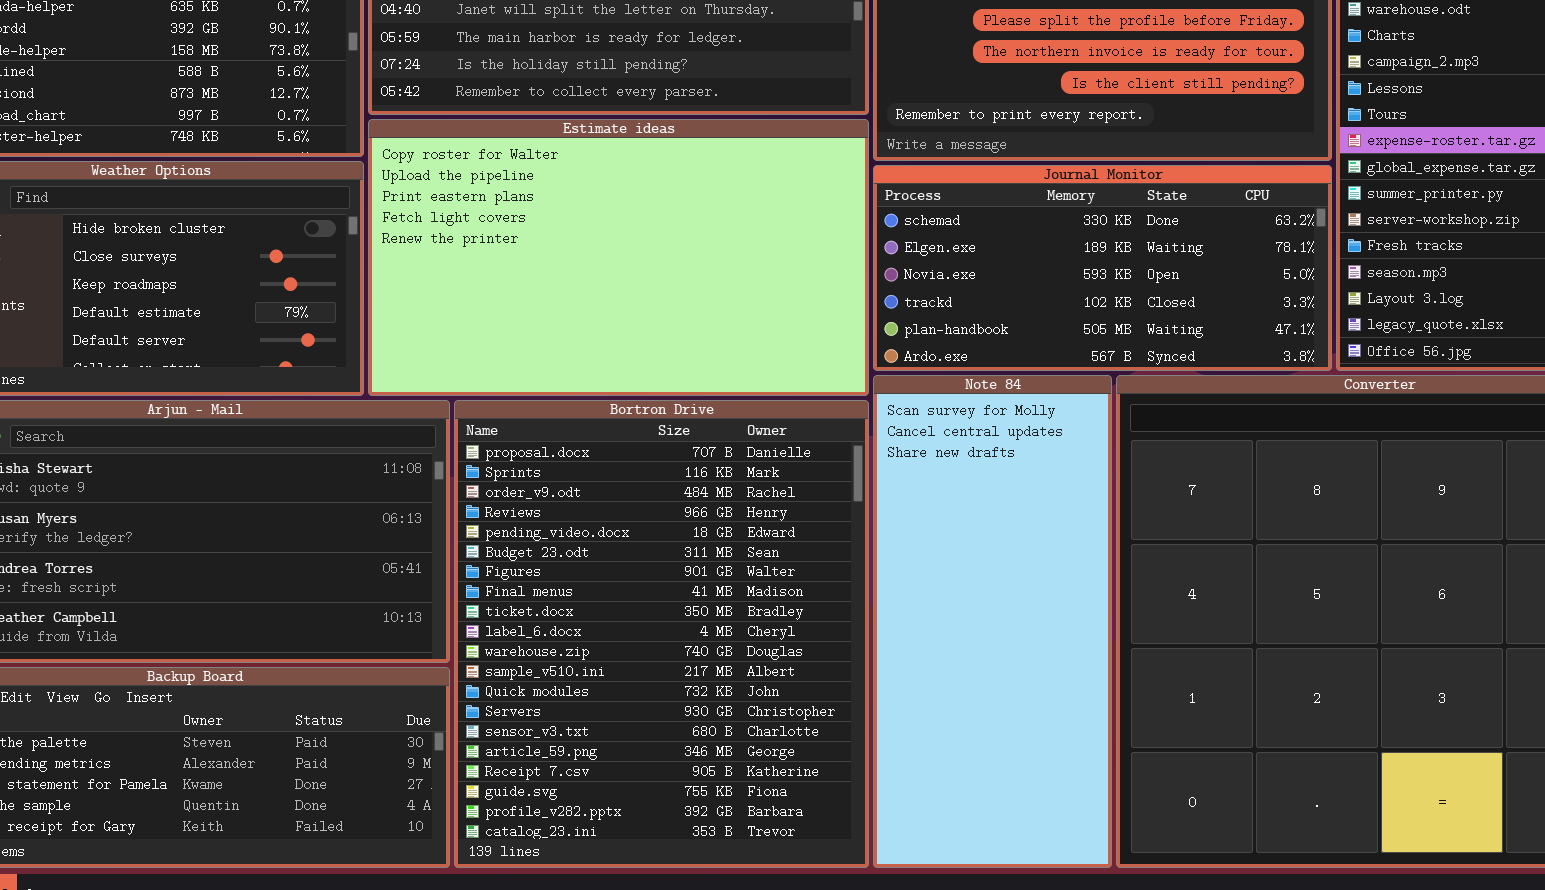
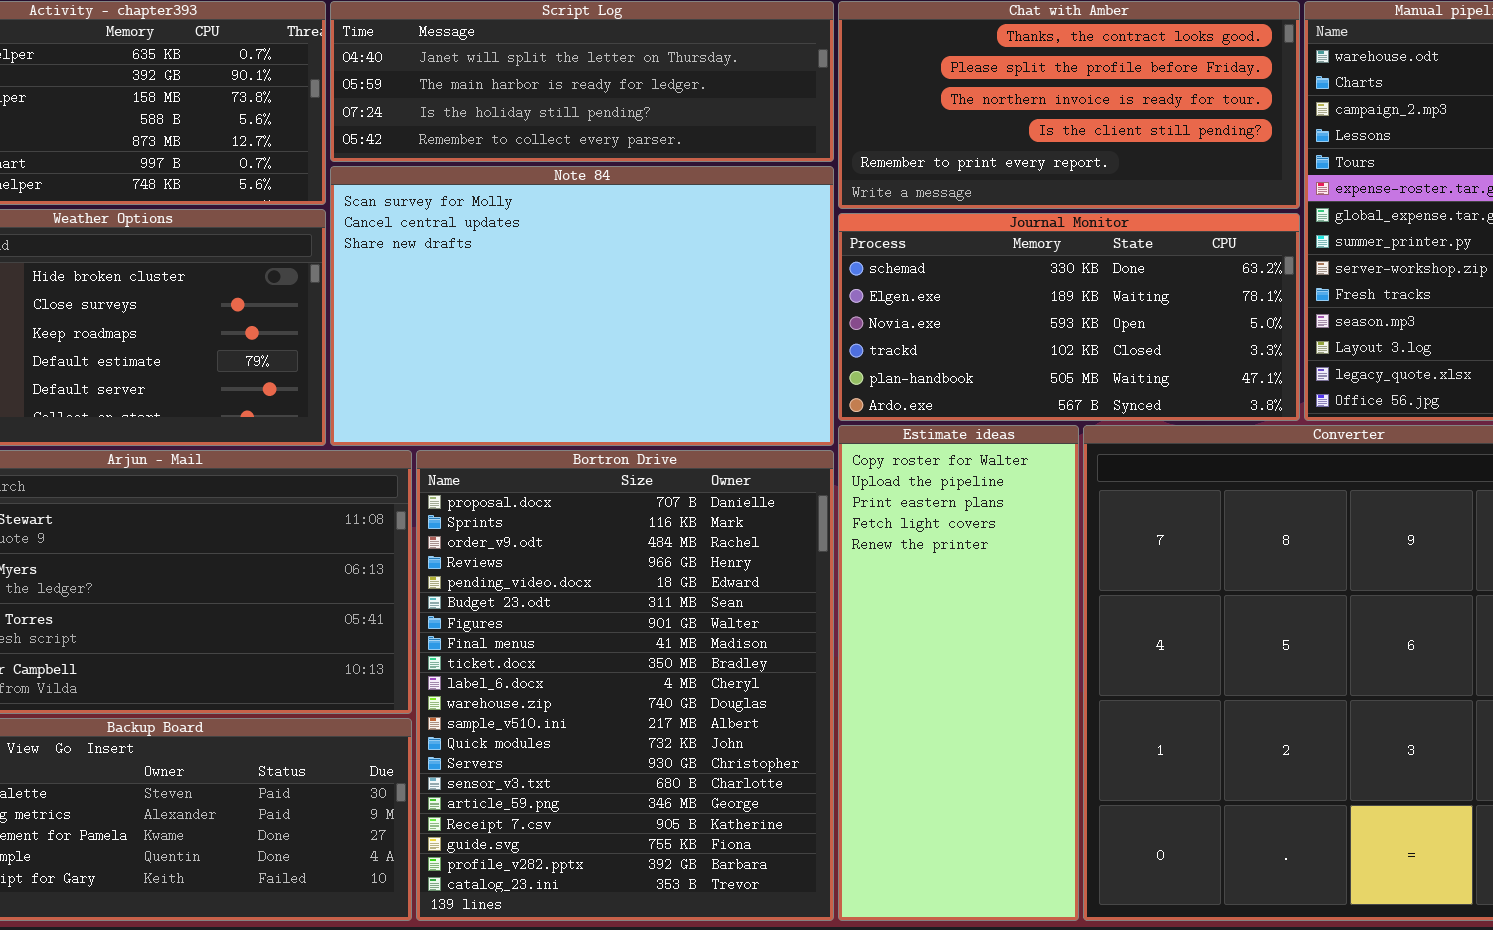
Estimate ideas: [368,119,869,396] -> [838,425,1079,921], moved, resized
Note 84: [873,375,1112,868] -> [330,166,834,446], moved, resized

